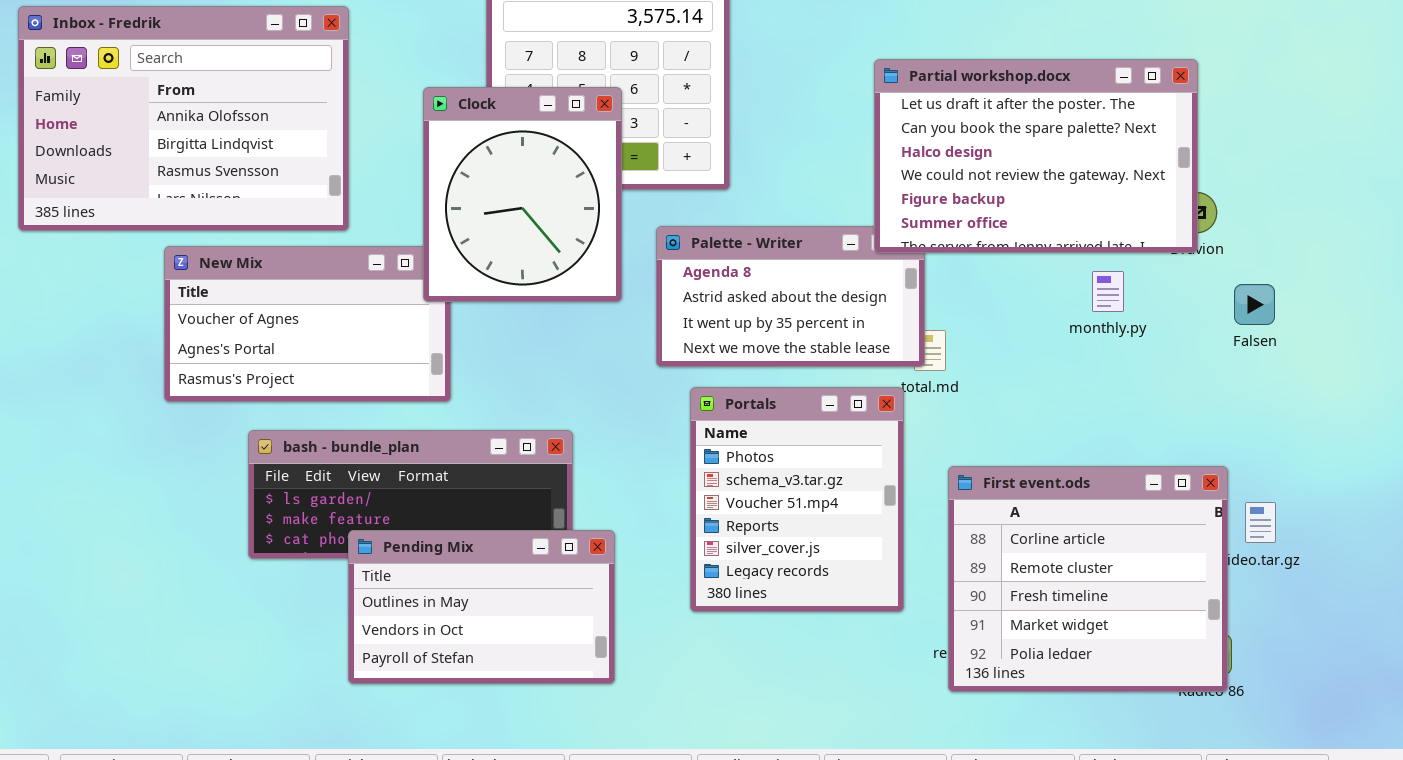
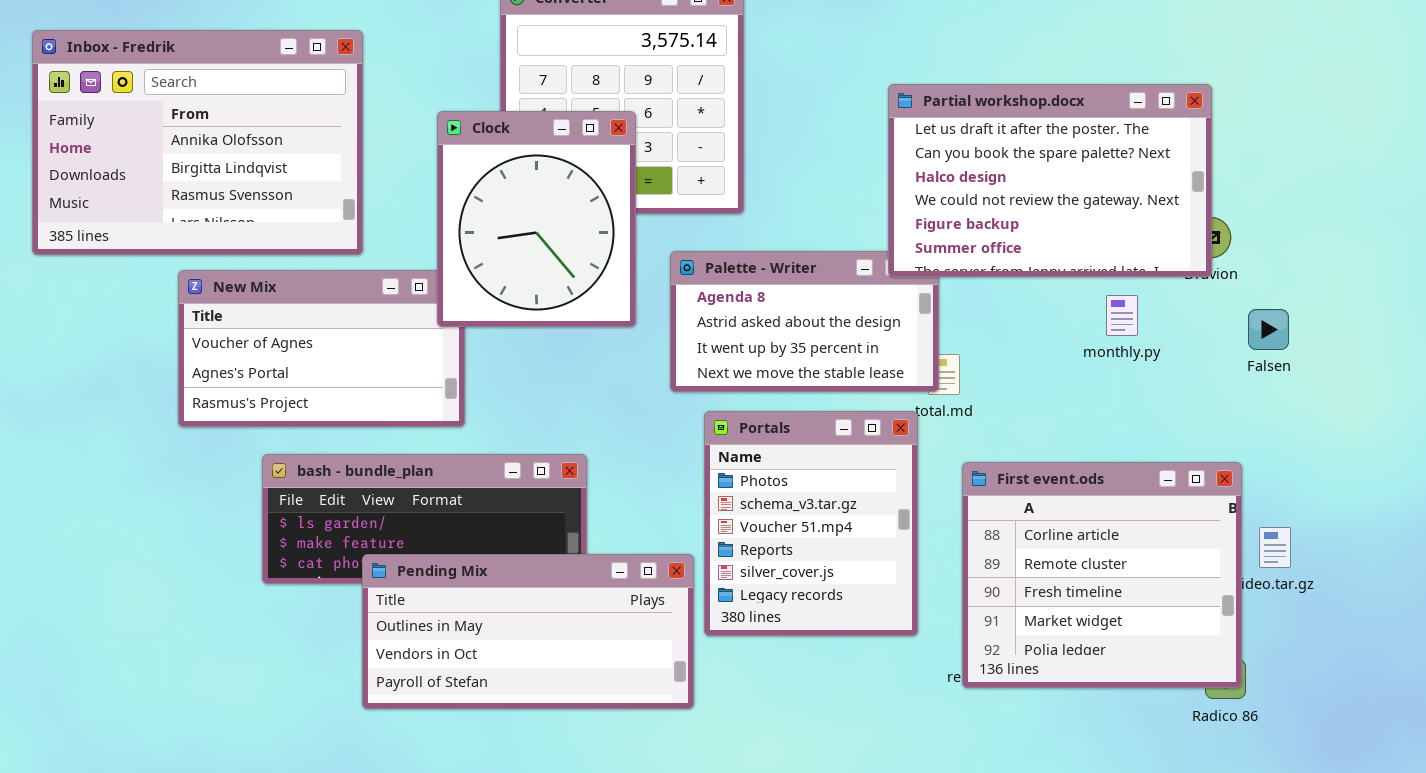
First event.ods: [948,466,1228,692] -> [962,462,1242,688], moved
Pending Mix: [348,530,615,684] -> [362,554,694,709], resized

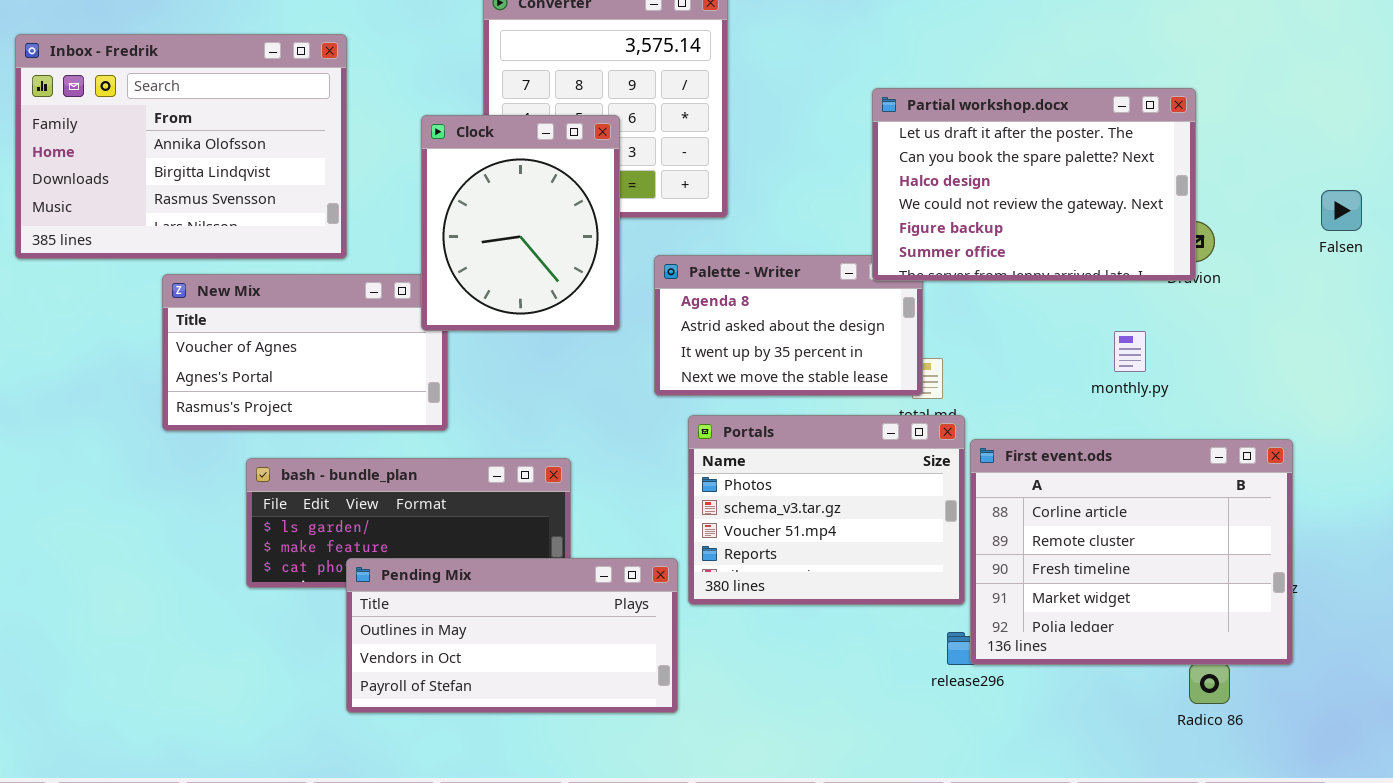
monthly.py: [1106,295,1138,336] -> [1114,331,1146,372], moved
Falsen: [1248,309,1289,350] -> [1321,190,1362,231], moved
Portals: [704,411,918,636] -> [688,415,965,605], resized
First event.ods: [962,462,1242,688] -> [970,439,1293,665], moved, resized

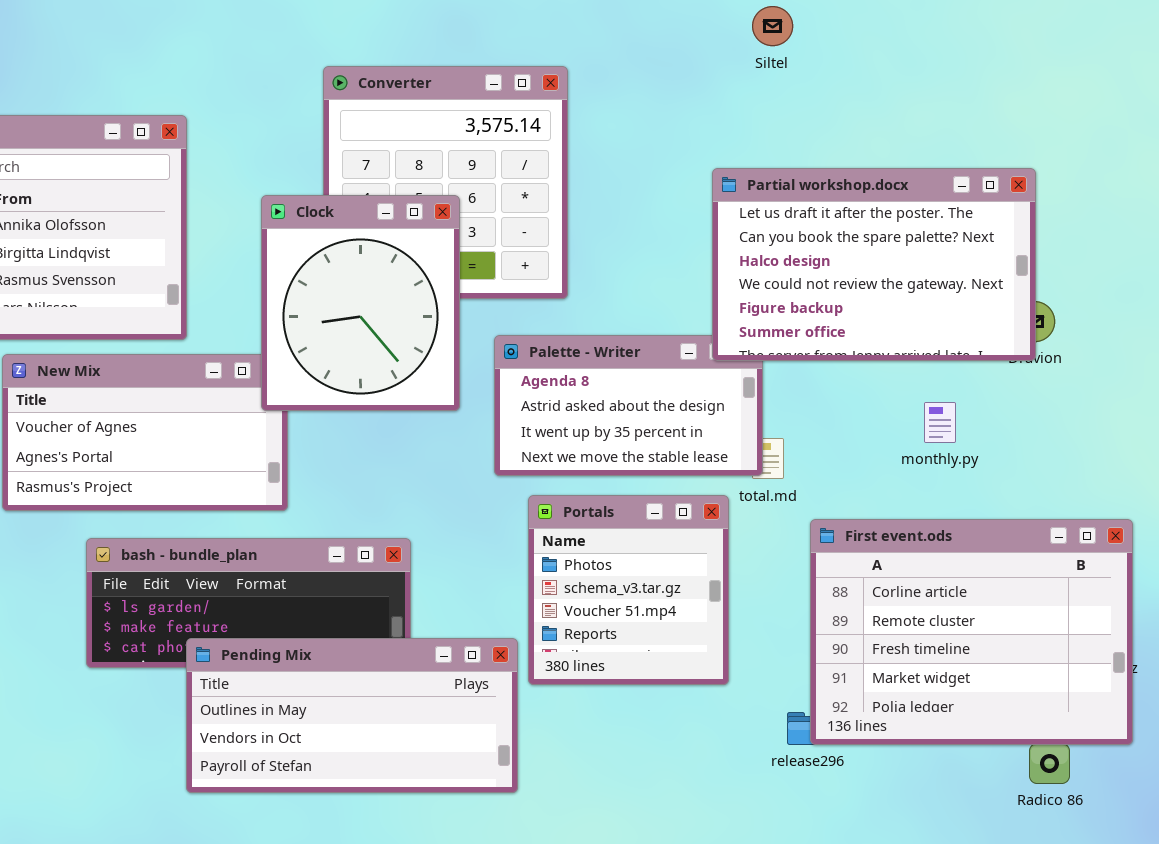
monthly.py: [1114,331,1146,372] -> [924,402,956,443], moved
Portals: [688,415,965,605] -> [528,495,729,685], resized

